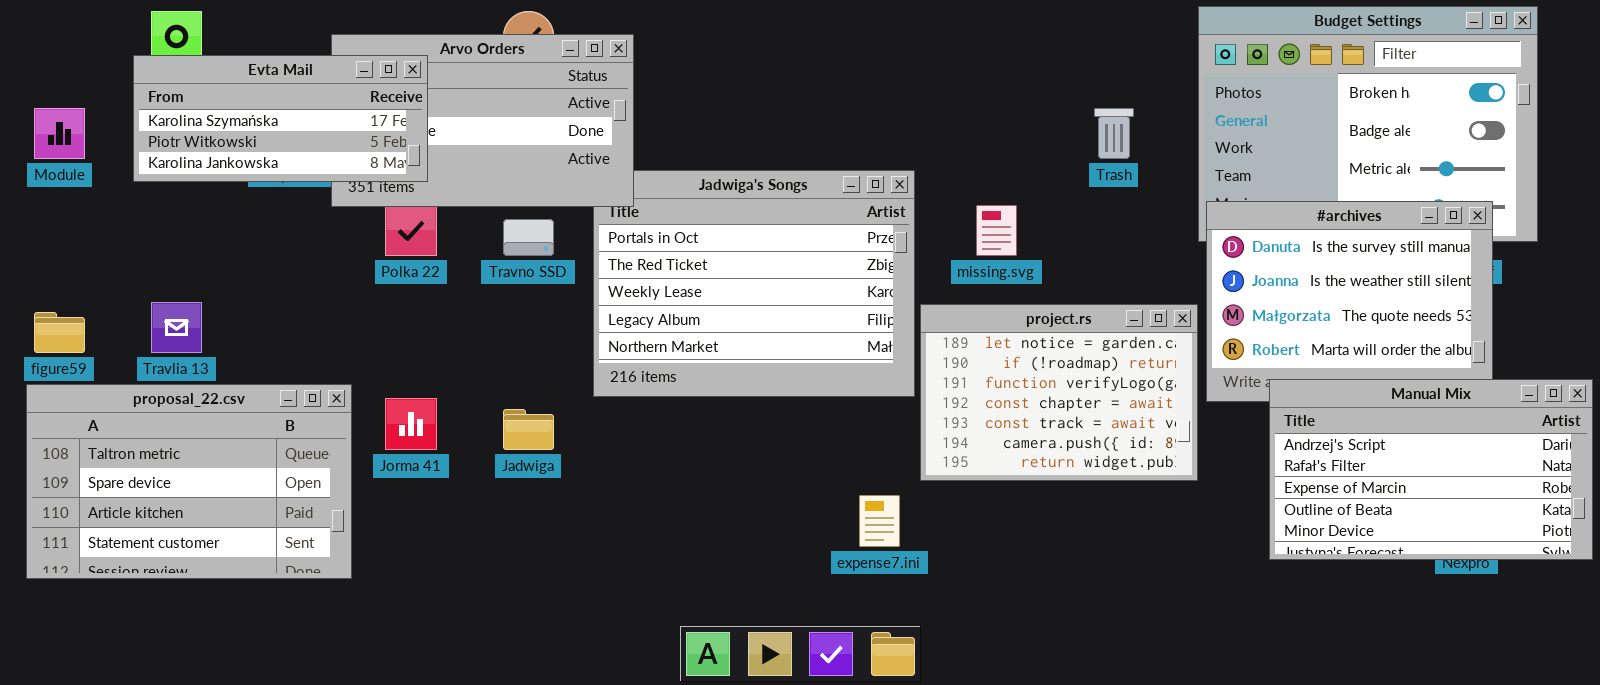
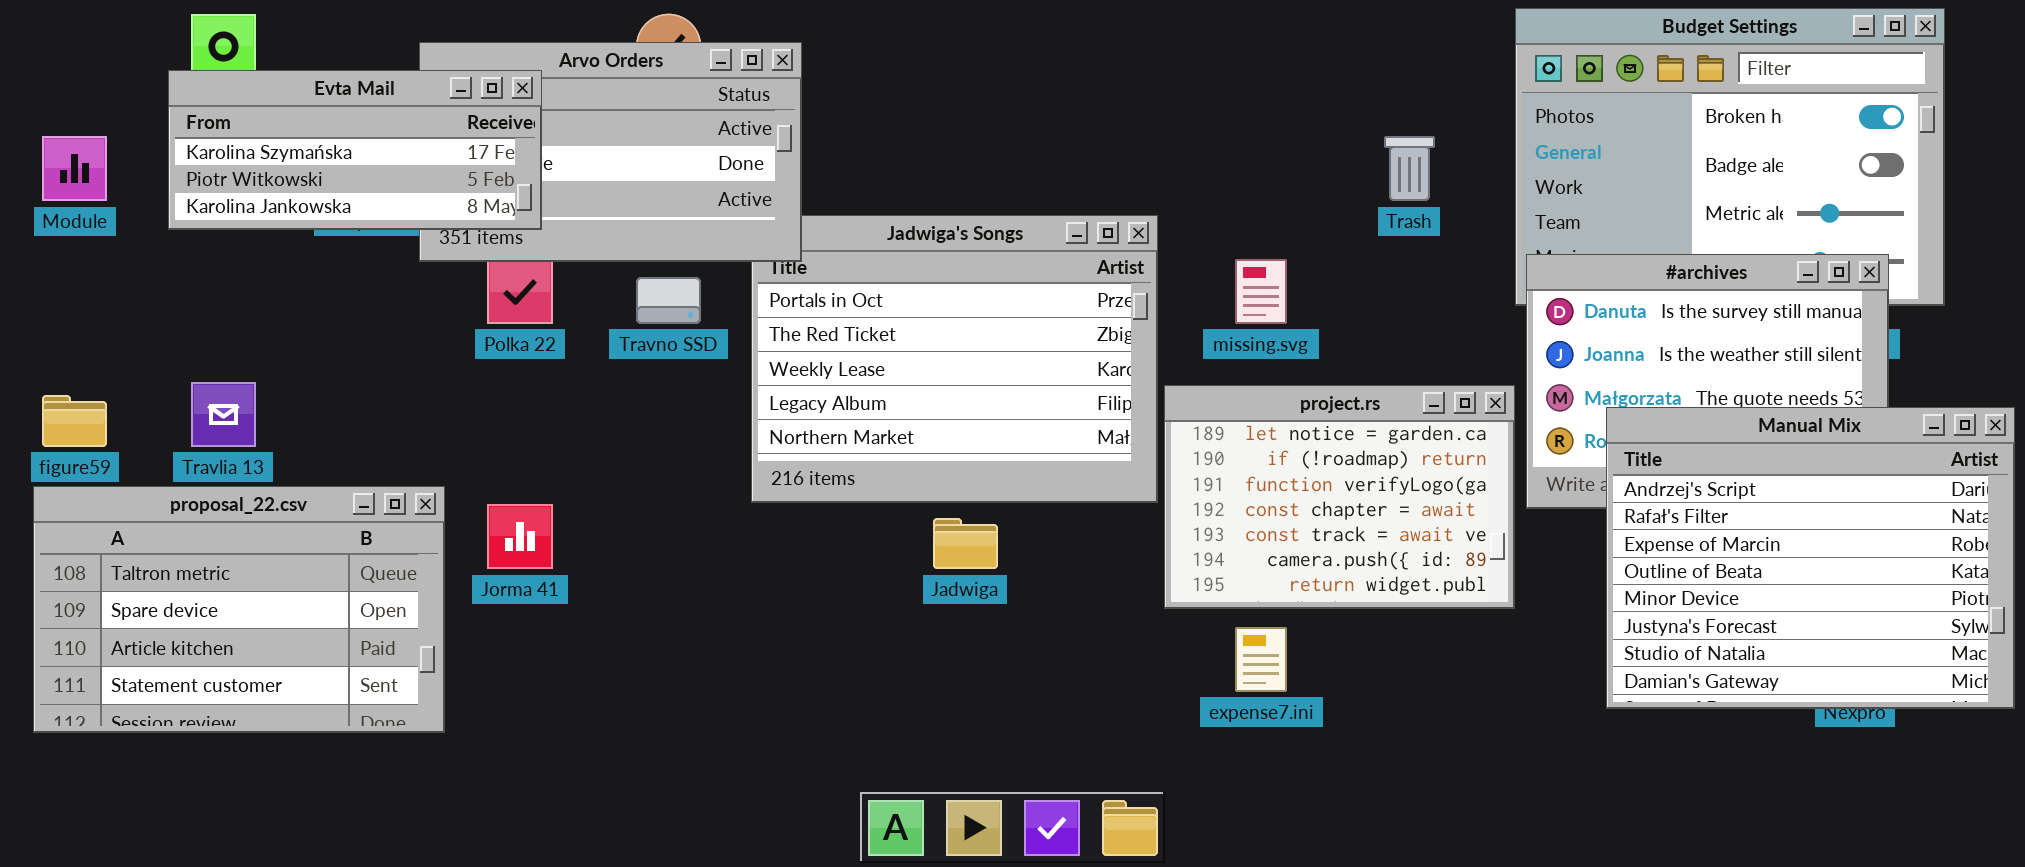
Manual Mix: [1269,379,1593,560] -> [1606,407,2015,709], resized
Jadwiga: [503,409,554,450] -> [933,518,998,569], moved
expense7.ini: [859,495,900,547] -> [1235,627,1287,692], moved

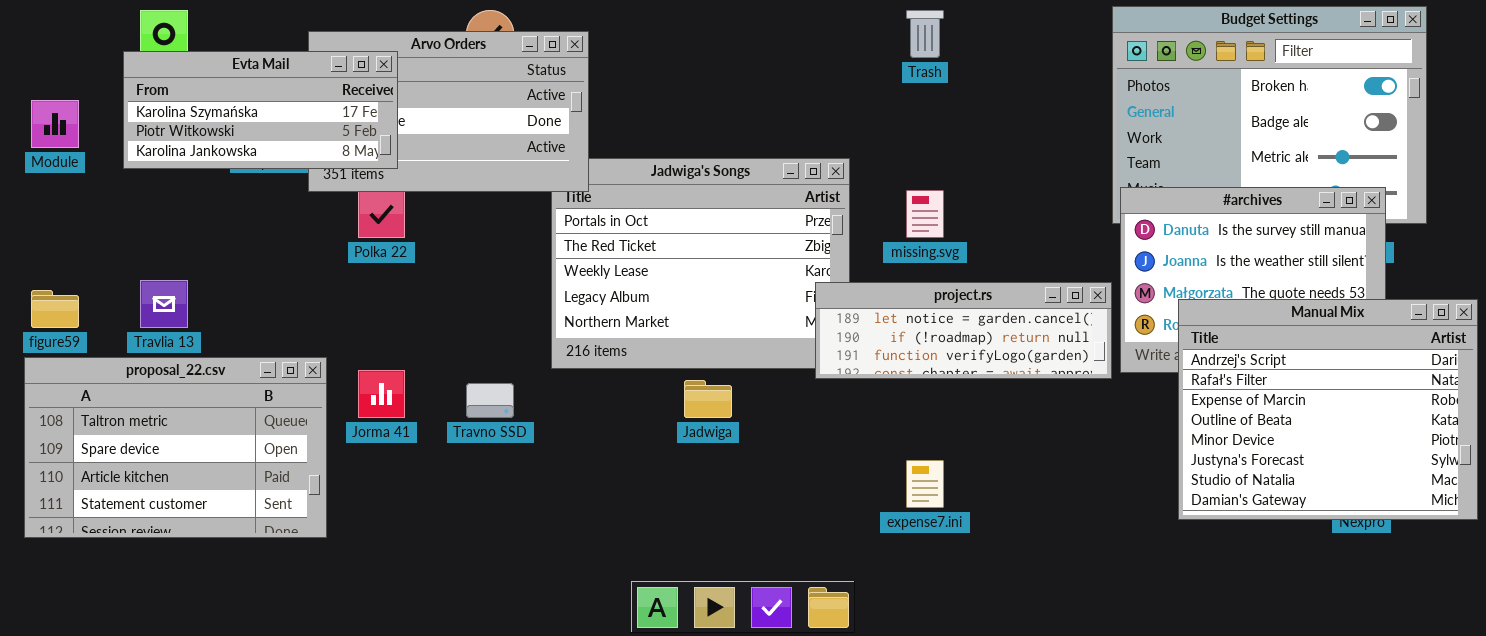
Trash: [1384,136,1435,201] -> [906,10,944,58], moved
Travno SSD: [636,277,701,324] -> [466,383,514,418], moved
project.rs: [1164,385,1515,609] -> [815,282,1112,379], resized

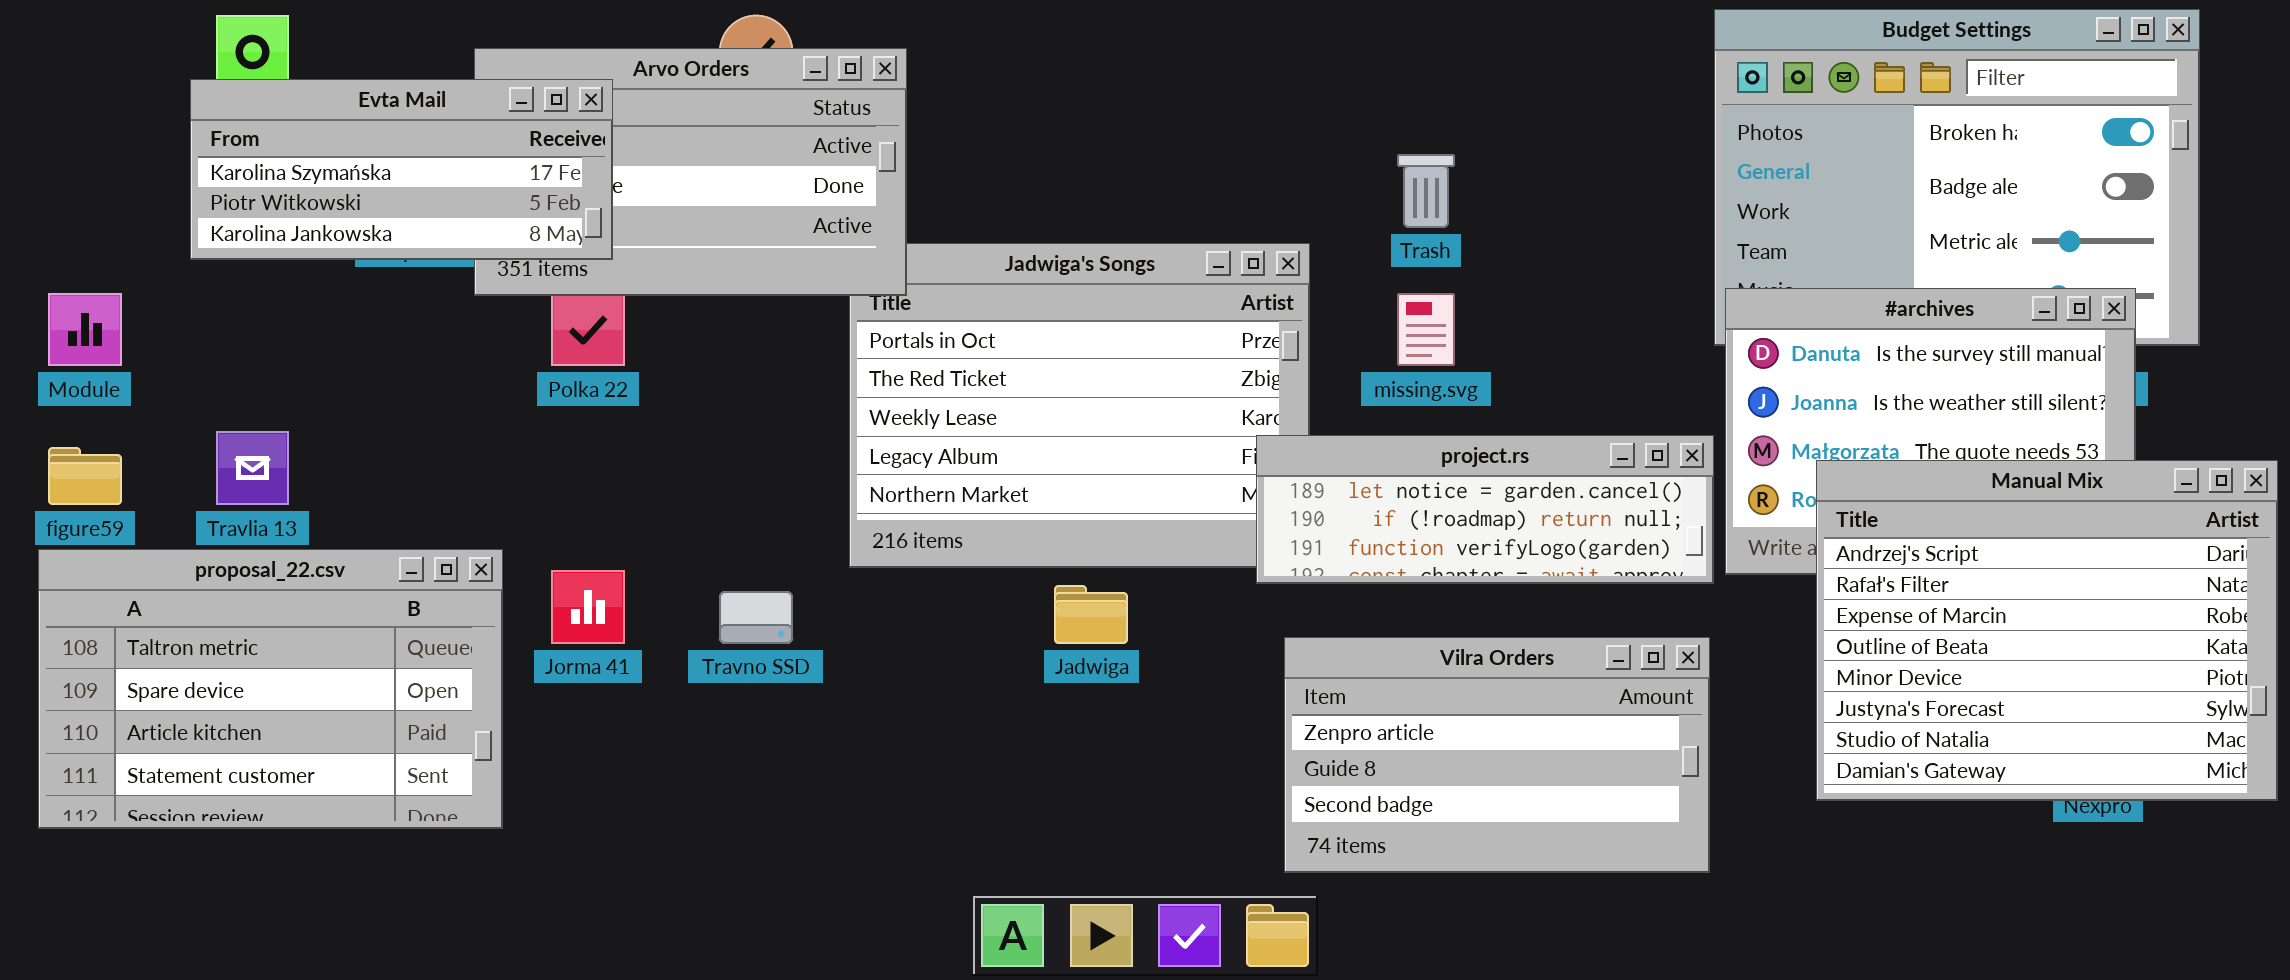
Trash: [906,10,944,58] -> [1397,154,1455,228], moved
Module: [31,100,79,148] -> [48,293,122,366], moved
Vilra Orders: none -> [1284,637,1710,873], opened

